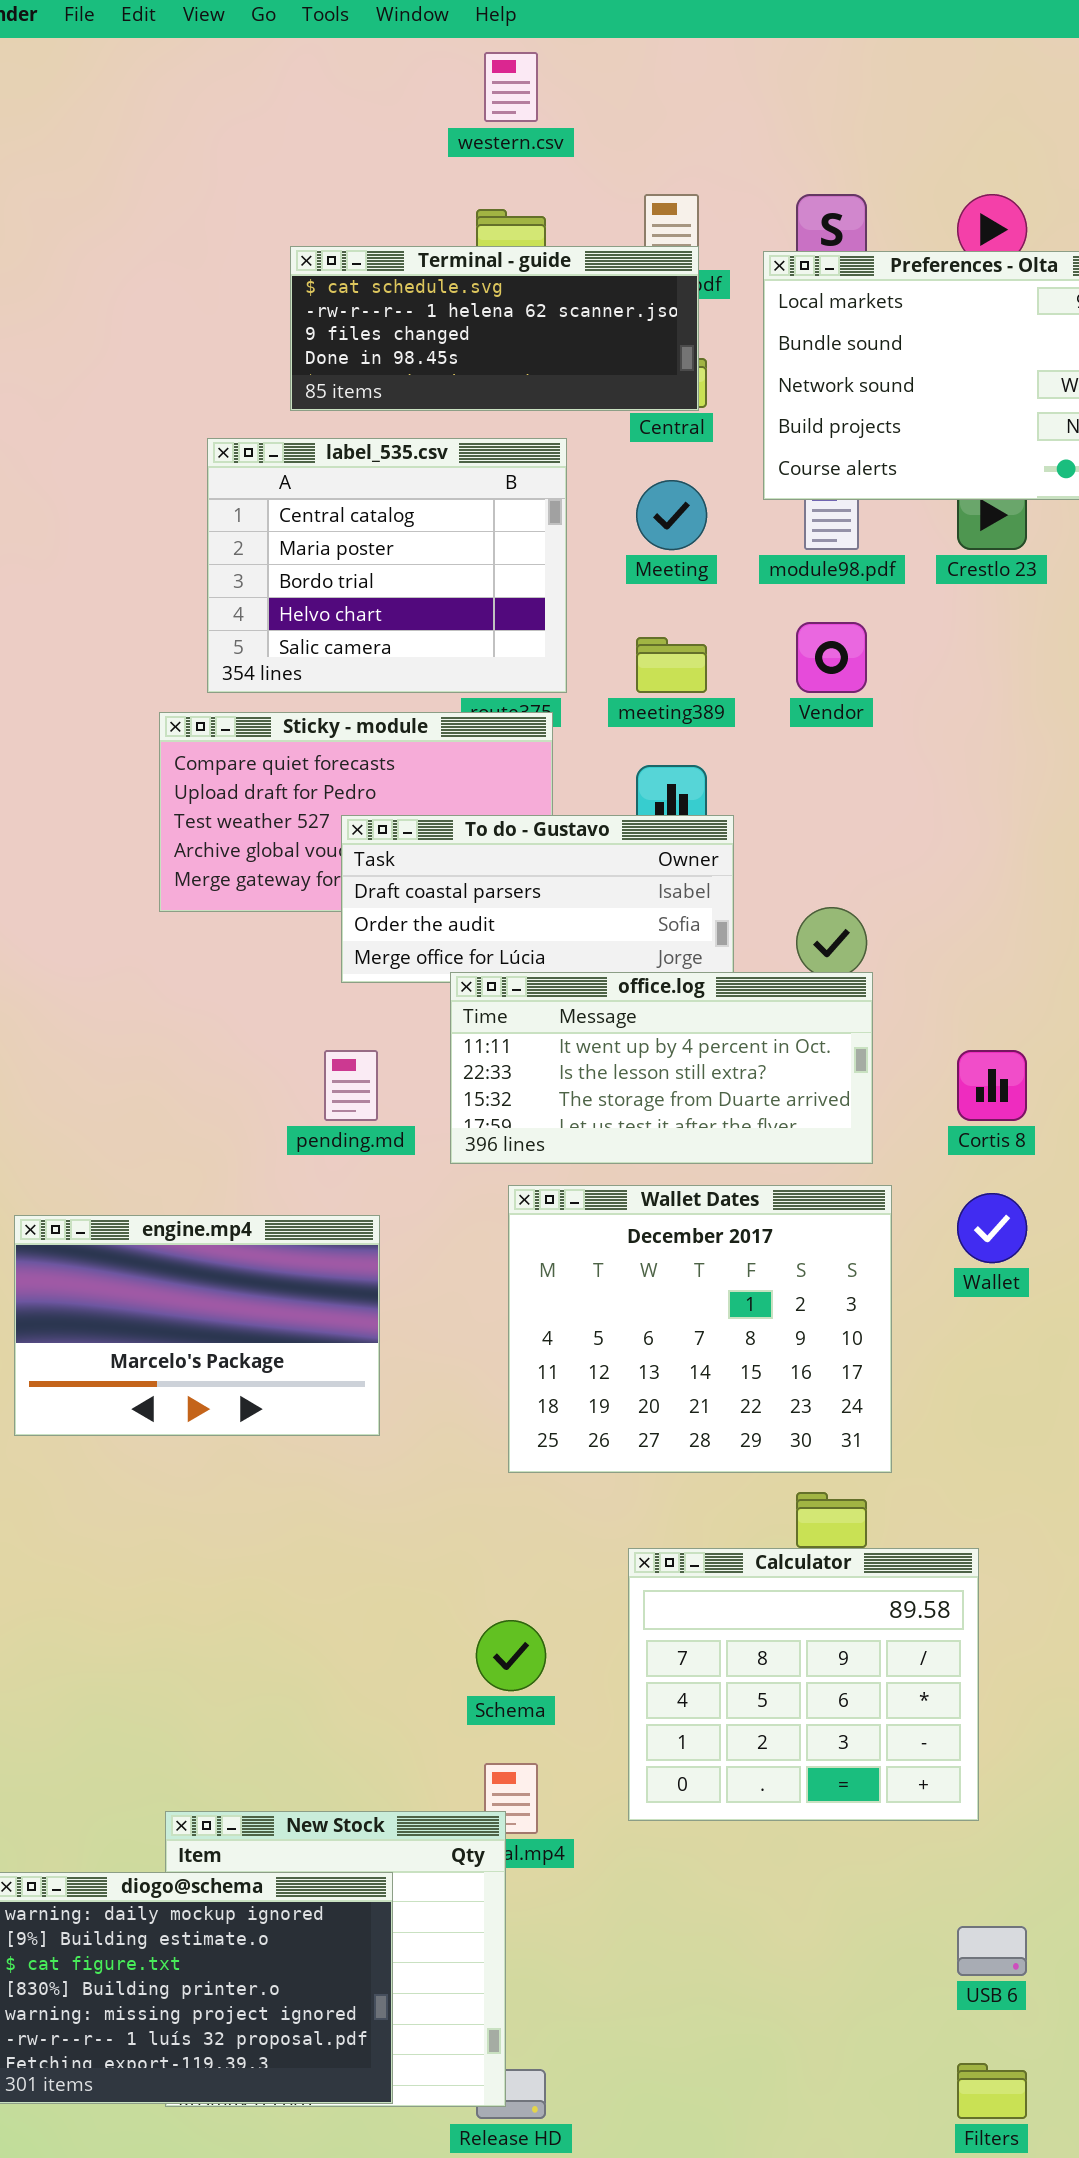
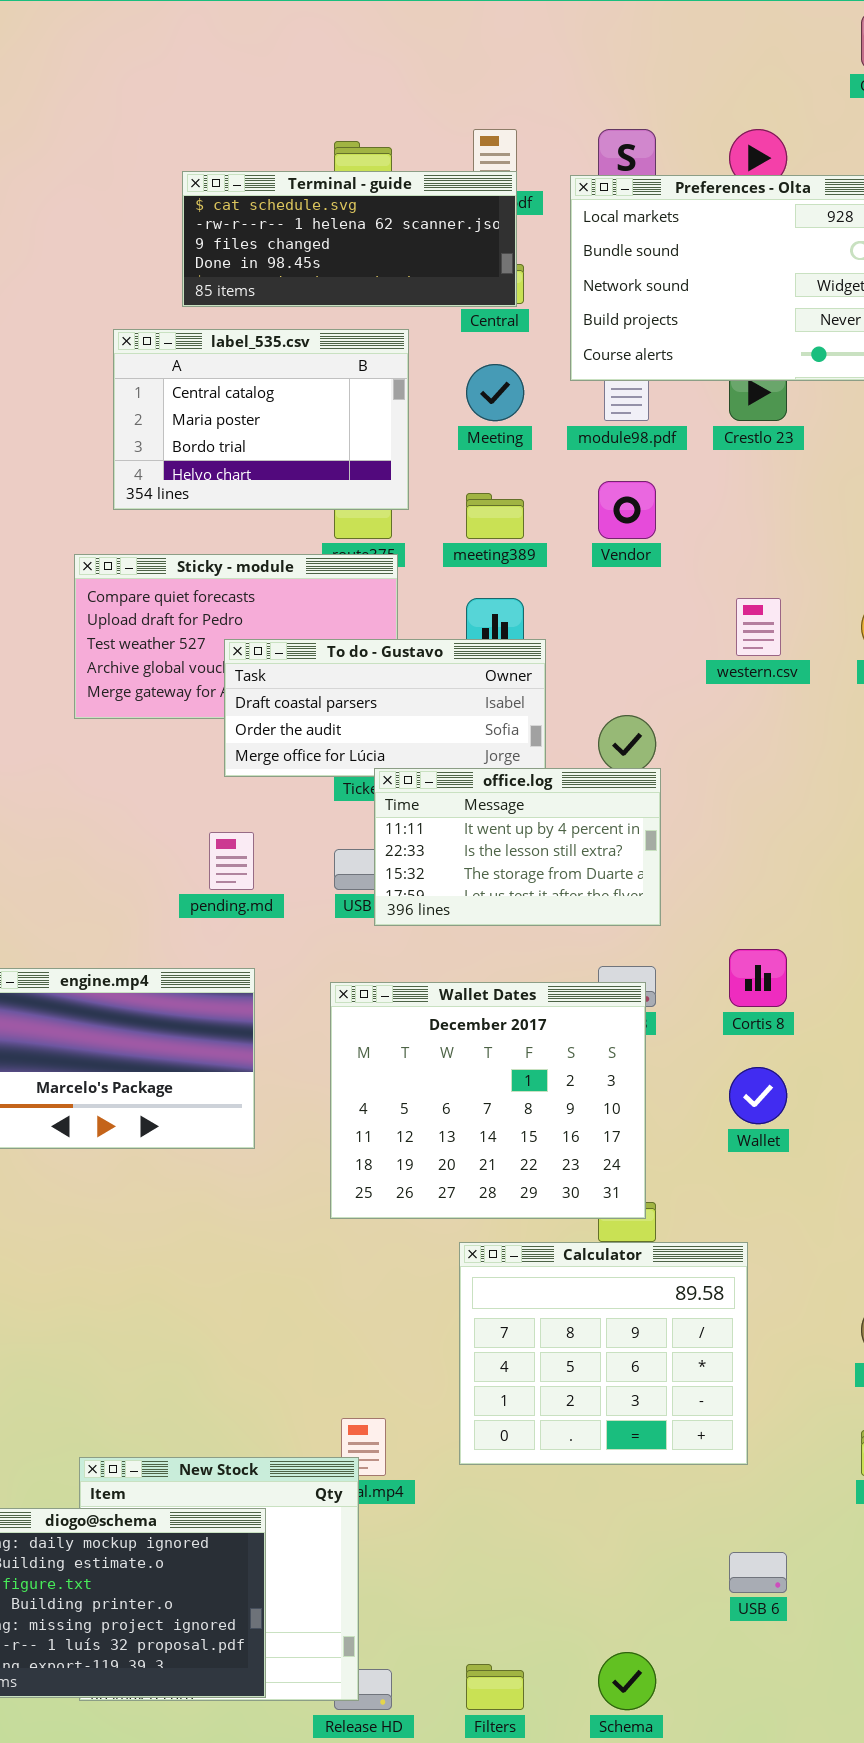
western.csv: [484,52,538,122] -> [736,598,781,656], moved
label_535.csv: [207,438,567,693] -> [113,329,409,510], resized
office.log: [450,972,873,1164] -> [374,768,661,926], resized
Cortis 8: [957,1050,1027,1121] -> [729,949,787,1007], moved
Wallet Dates: [508,1185,892,1473] -> [330,982,646,1219], moved
Wallet: [957,1193,1027,1263] -> [729,1067,787,1124], moved
Schema: [476,1620,546,1691] -> [598,1652,656,1710], moved
Filters: [957,2063,1027,2119] -> [466,1664,524,1710], moved

